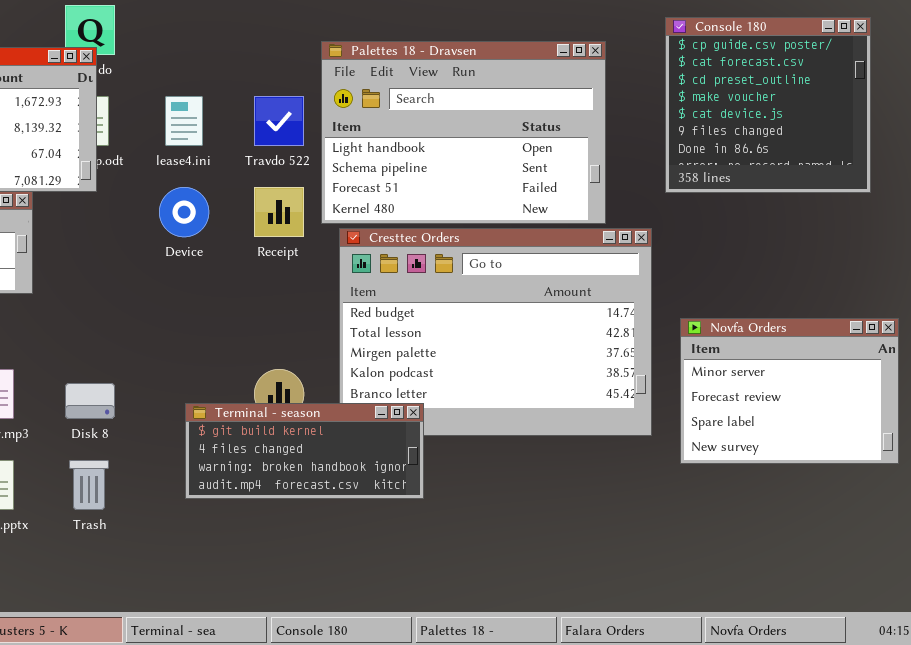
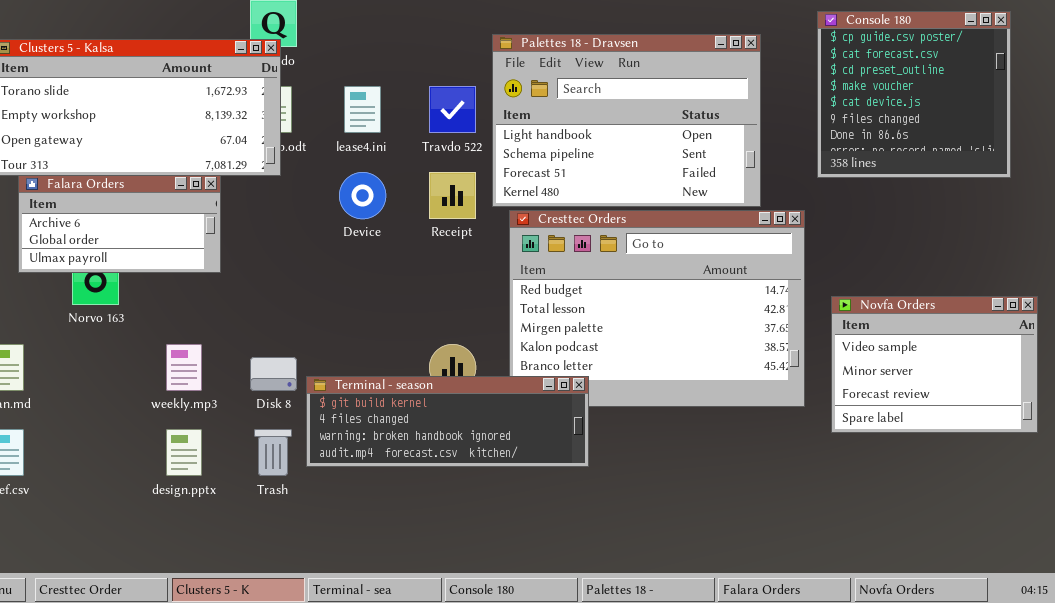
Novfa Orders: [680,318,899,464] -> [831,296,1038,433], scrolled up 1 row
Terminal - season: [185,403,424,499] -> [306,376,589,467], resized

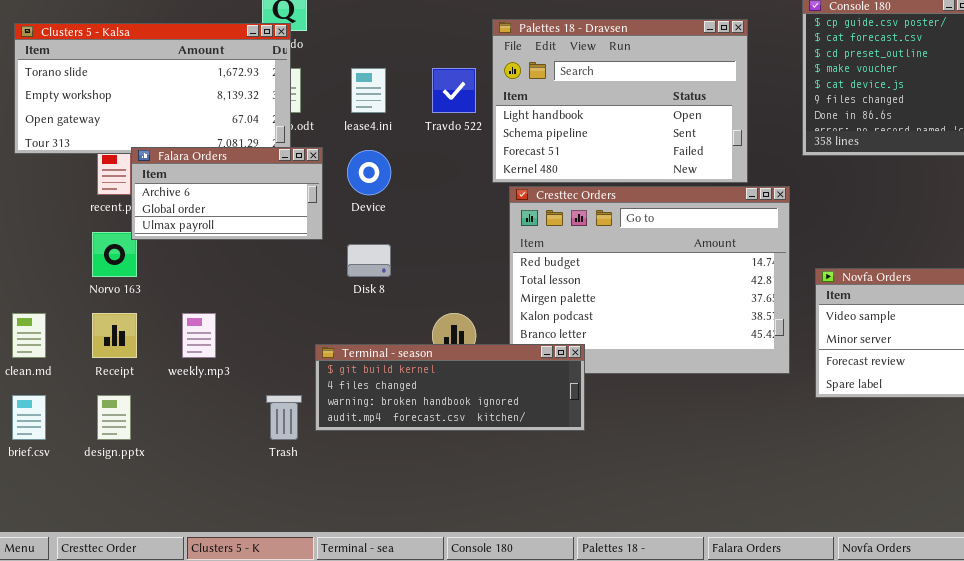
Receipt: [429,172,476,219] -> [92,313,137,358], moved
Falara Orders: [18,175,221,273] -> [131,147,323,240], moved
Disk 8: [250,357,297,391] -> [347,244,391,277], moved
design.pptx: [166,429,202,476] -> [97,395,131,440], moved

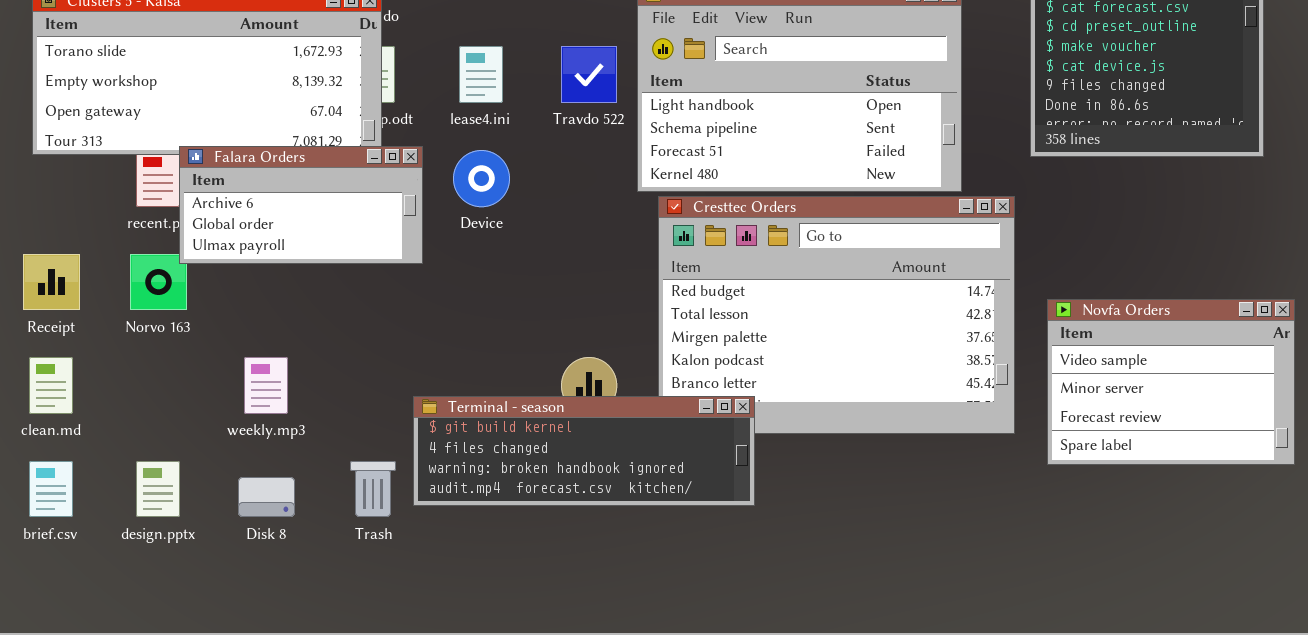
Disk 8: [347,244,391,277] -> [238,477,295,517], moved
Receipt: [92,313,137,358] -> [23,254,80,310], moved

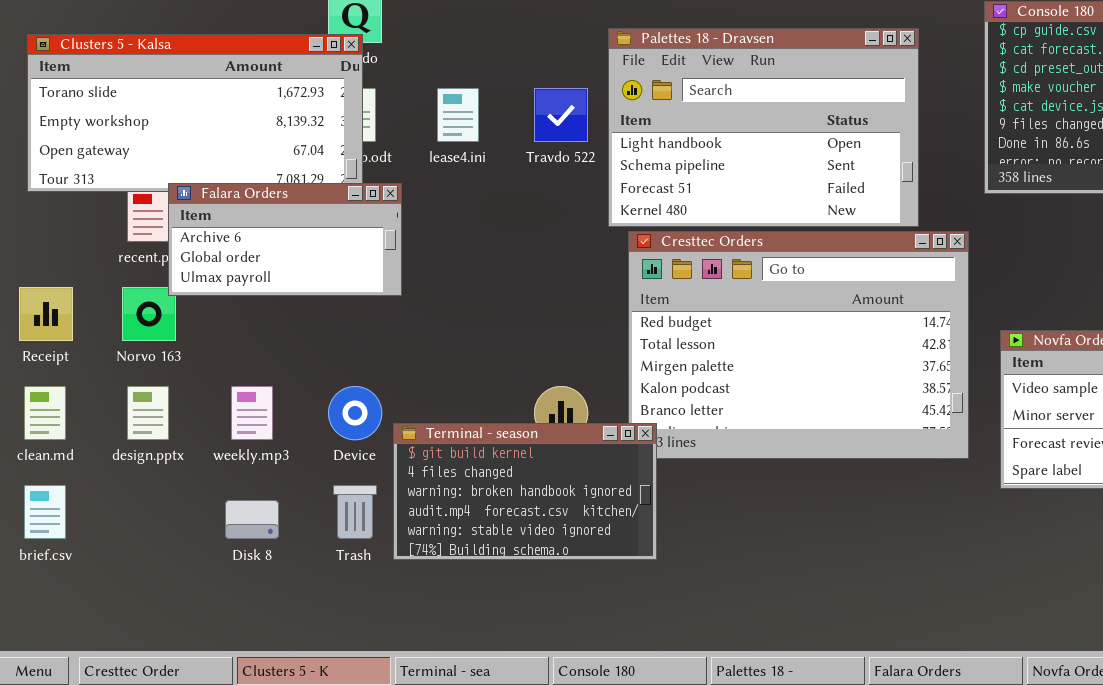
Device: [453,150,510,207] -> [328,386,382,440], moved
Terminal - season: [413,396,755,506] -> [393,423,657,560], resized
design.pptx: [136,461,180,517] -> [127,386,169,440], moved

